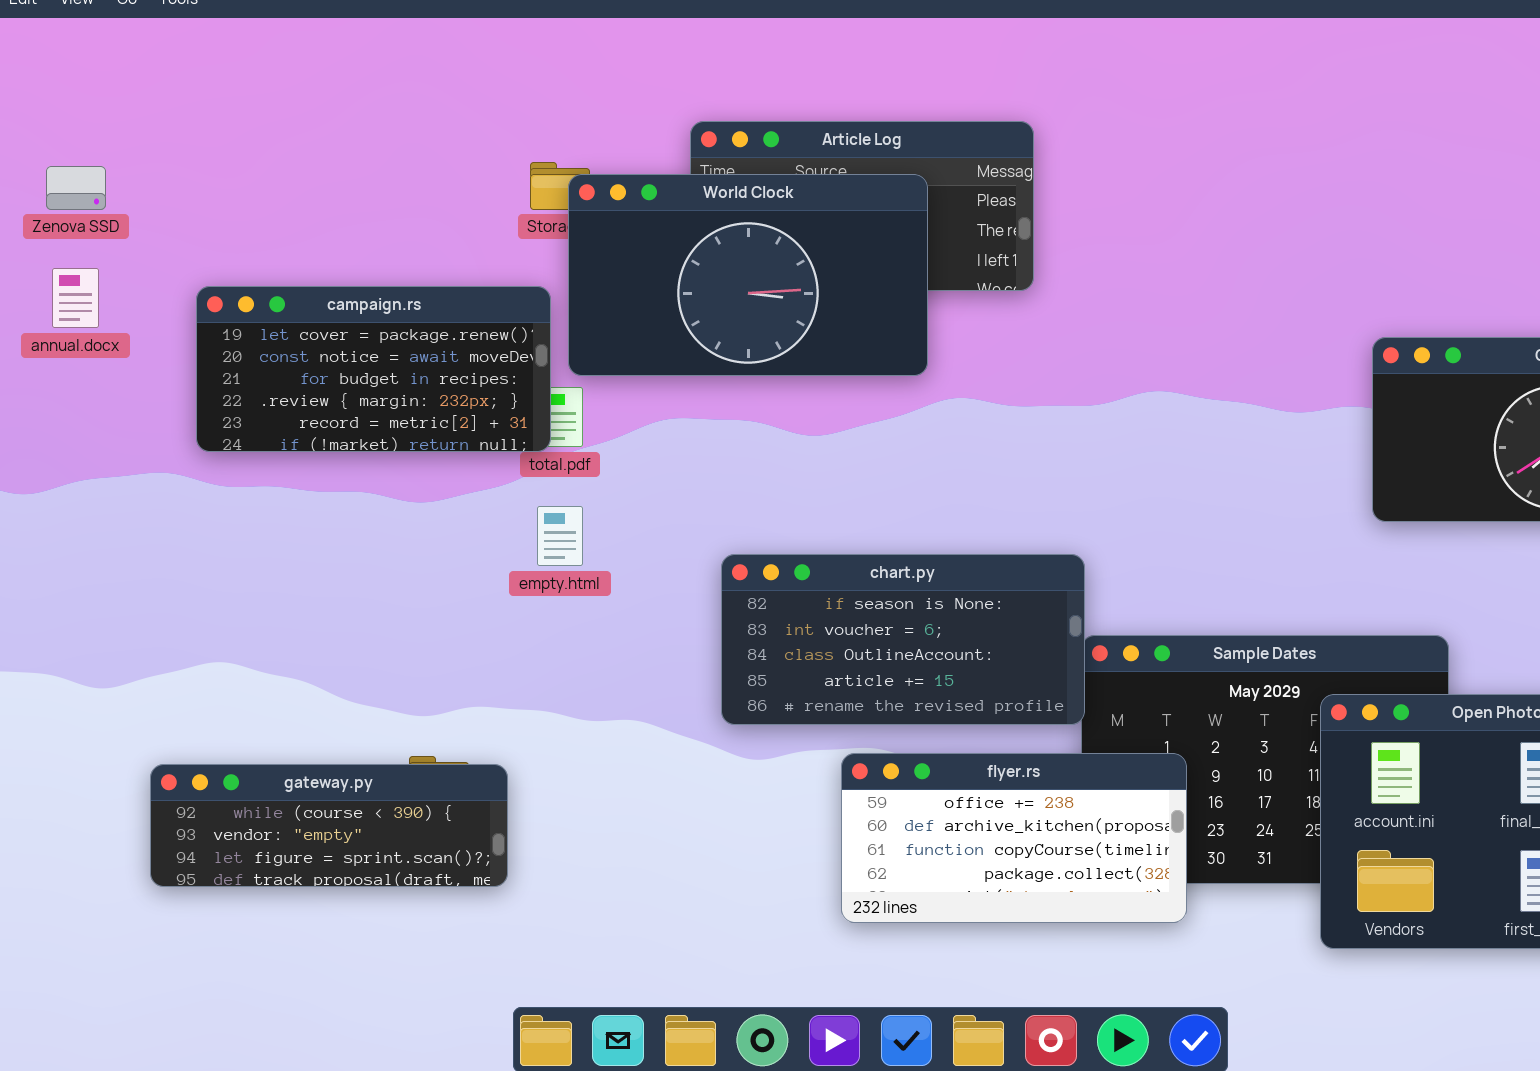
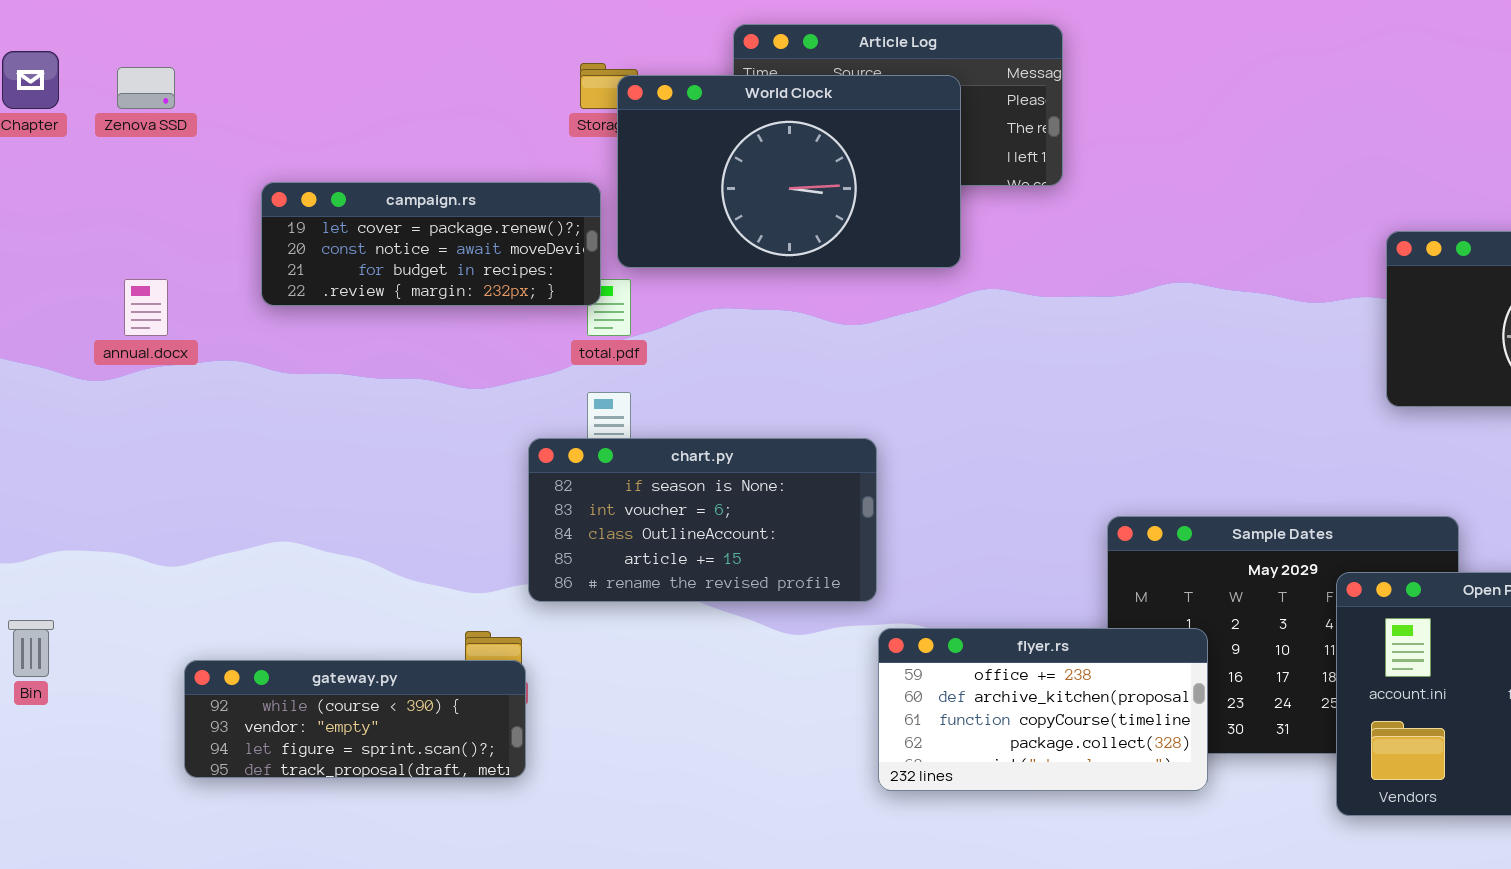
annual.docx: [52,268,99,328] -> [124,279,168,336], moved
campaign.rs: [196,286,551,452] -> [261,182,601,306], resized
chart.py: [721,554,1085,725] -> [528,438,877,602], moved
gateway.py: [150,764,508,887] -> [184,660,526,778], moved

